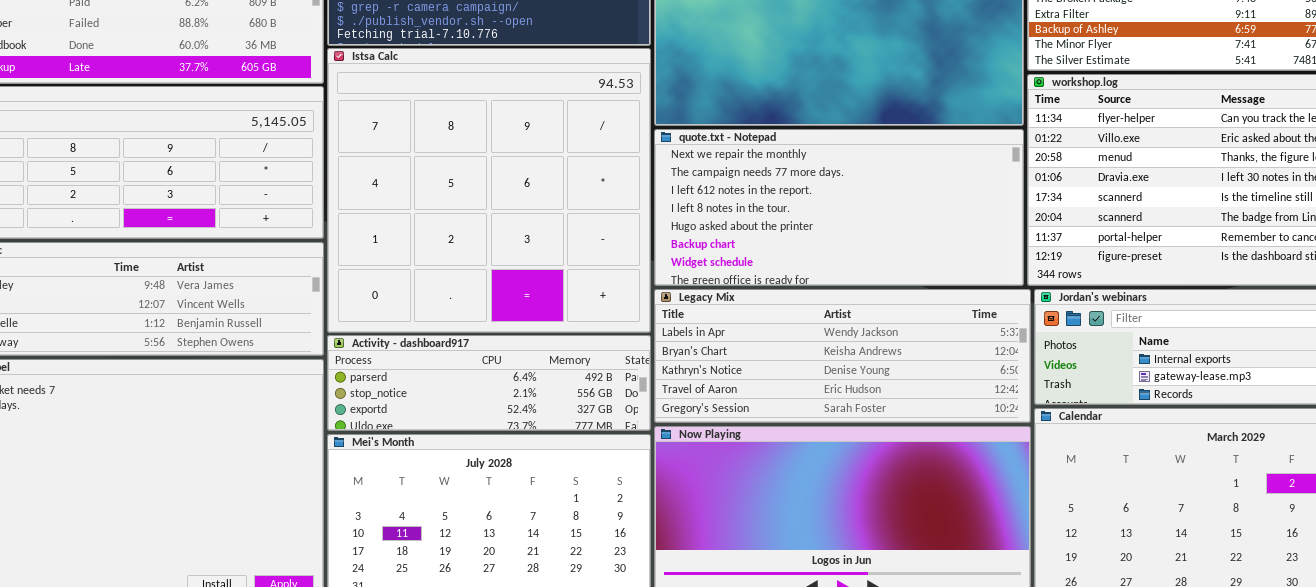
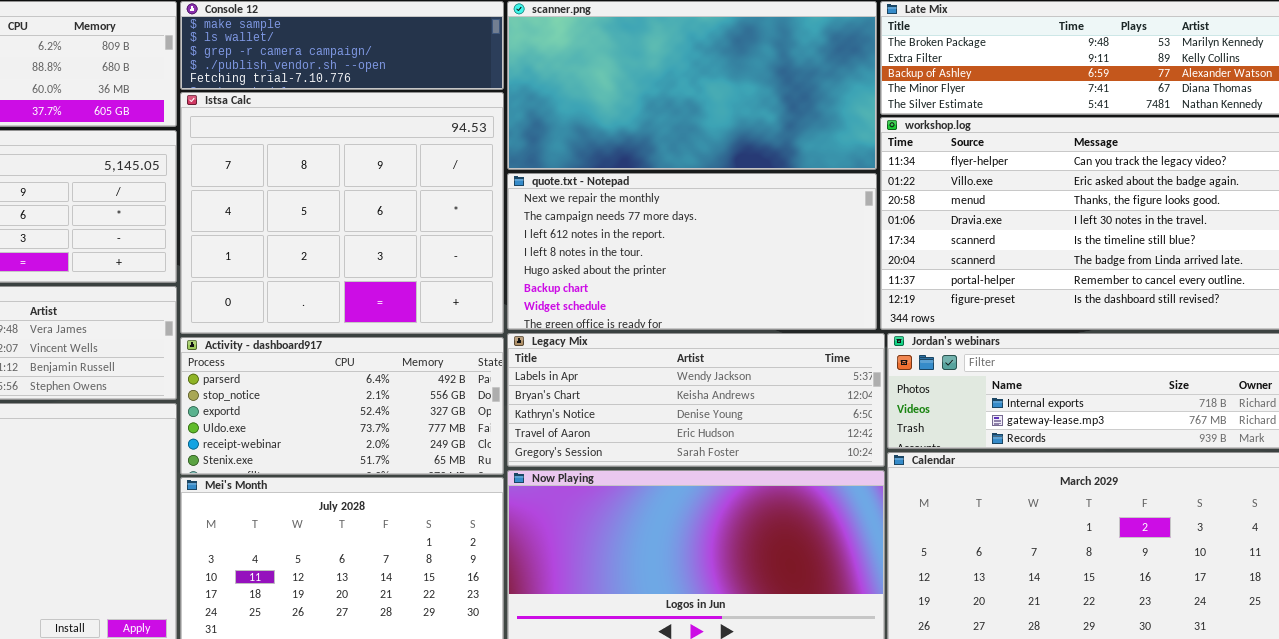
Istsa Calc: [327,48,651,333] -> [180,92,504,334], resized
Activity - dashboard917: [327,335,651,431] -> [180,337,504,475], resized

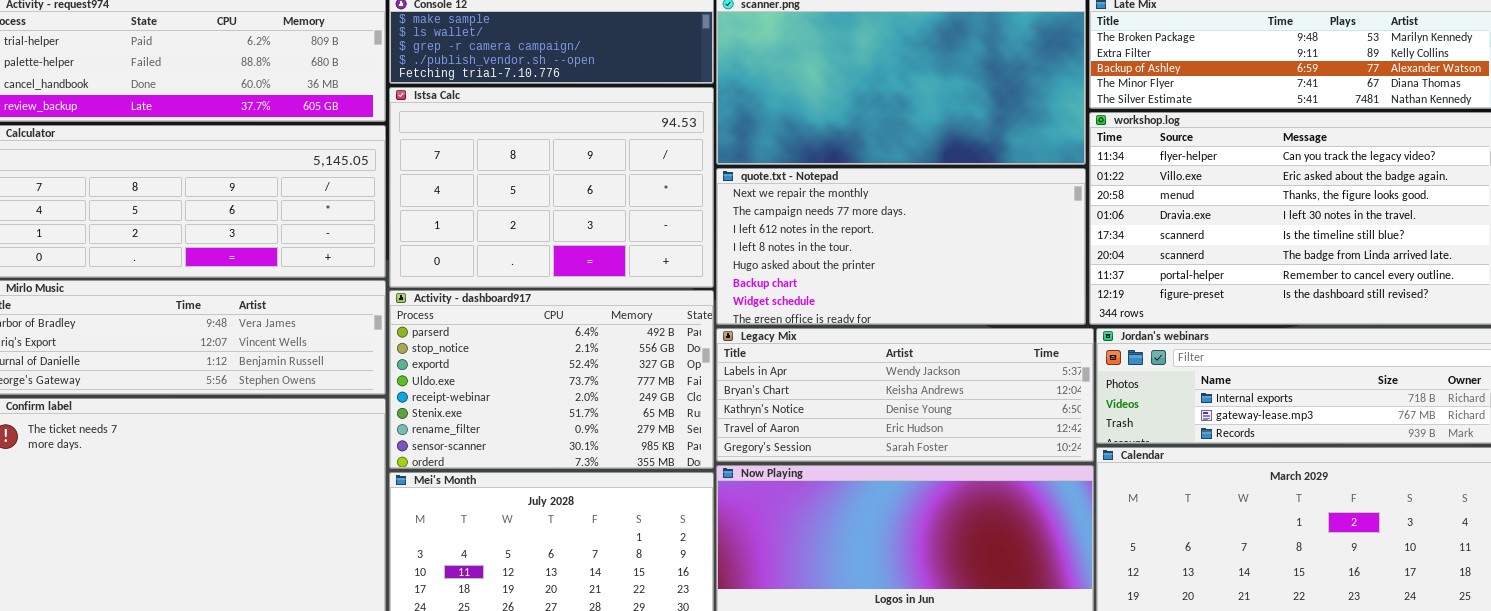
Istsa Calc: [180,92,504,334] -> [389,87,714,288], resized
Activity - dashboard917: [180,337,504,475] -> [389,290,714,469], resized

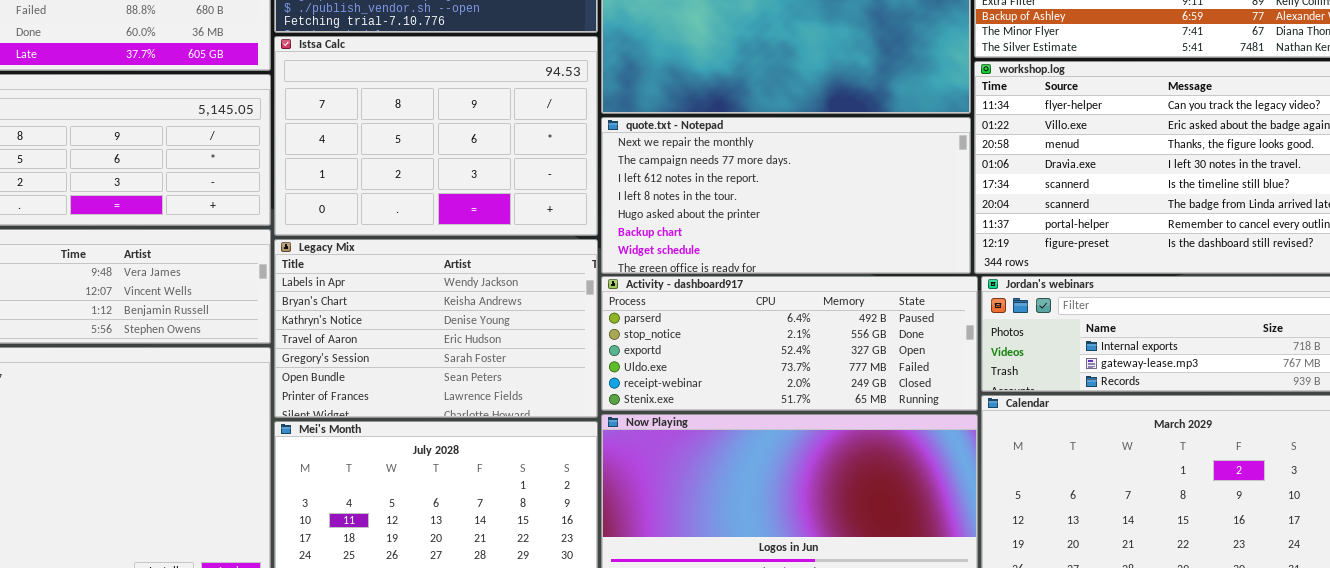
Activity - dashboard917: [389,290,714,469] -> [601,276,978,411], moved, resized
Legacy Mix: [716,328,1094,462] -> [274,239,598,418], moved, resized

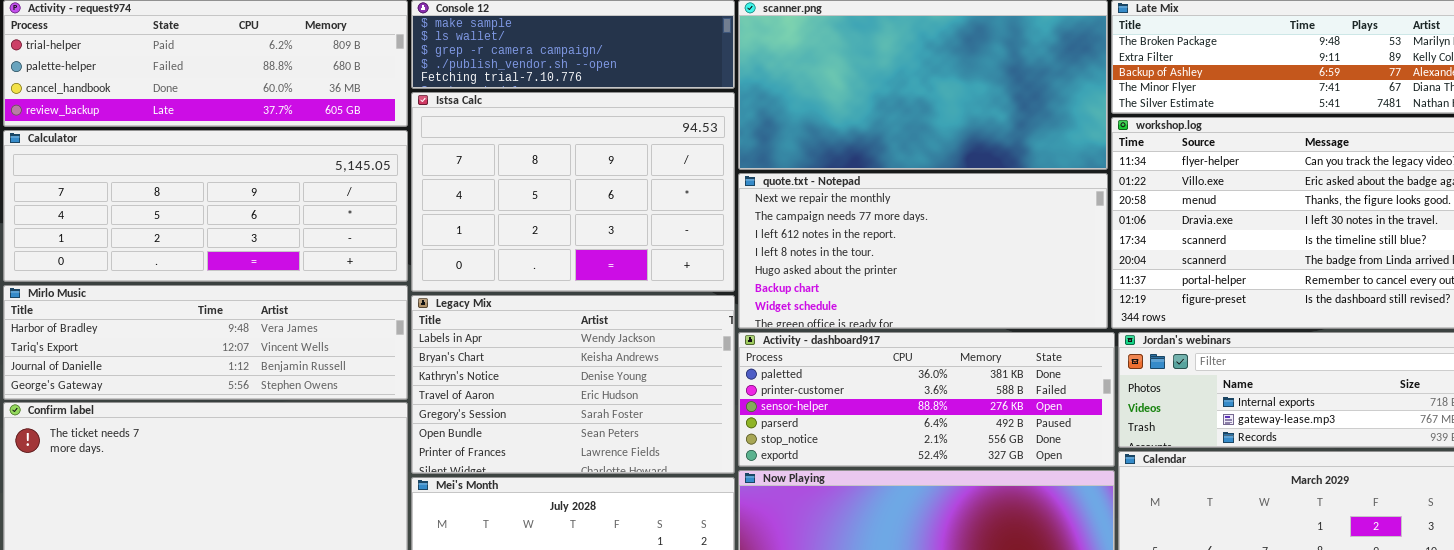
Activity - dashboard917: [601,276,978,411] -> [738,332,1115,467], scrolled up 3 rows

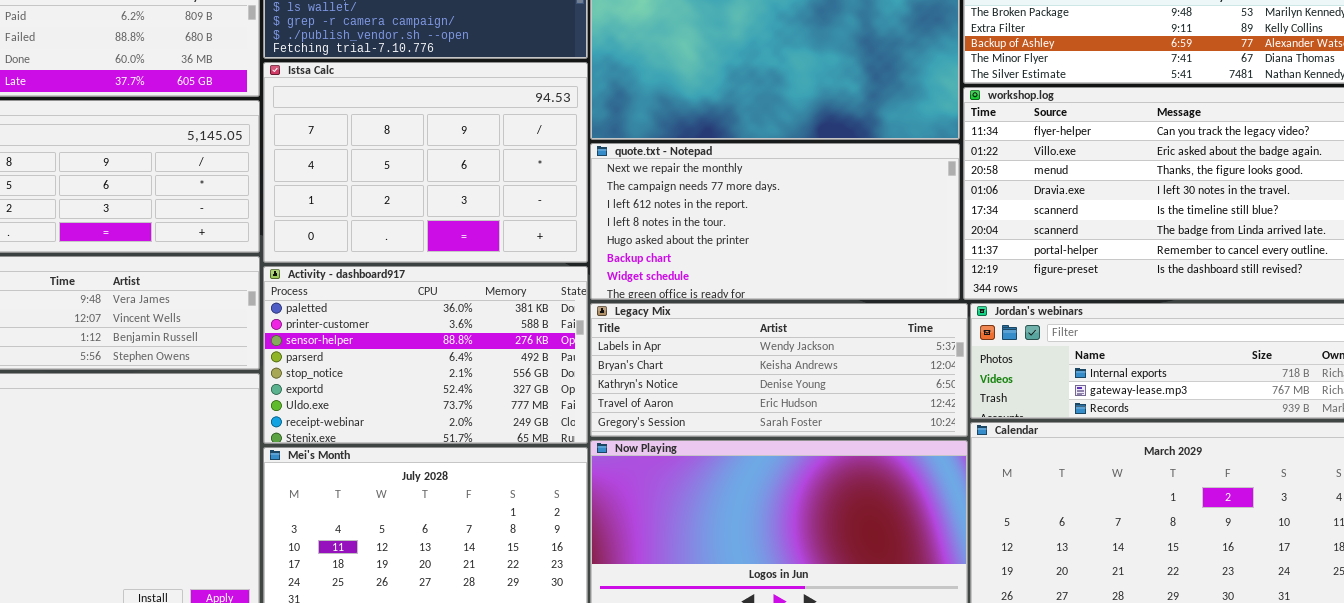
Legacy Mix: [411,295,735,474] -> [590,303,968,437], moved, resized
Activity - dashboard917: [738,332,1115,467] -> [263,266,588,444], moved, resized

